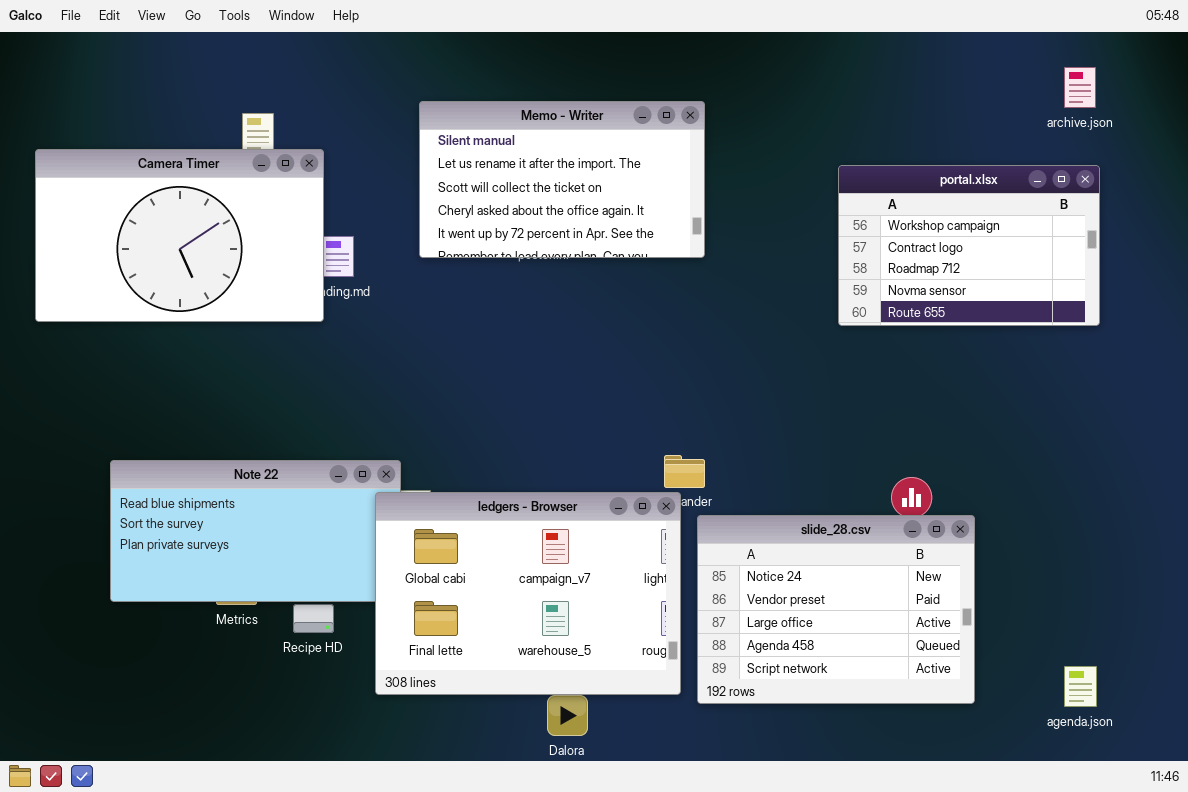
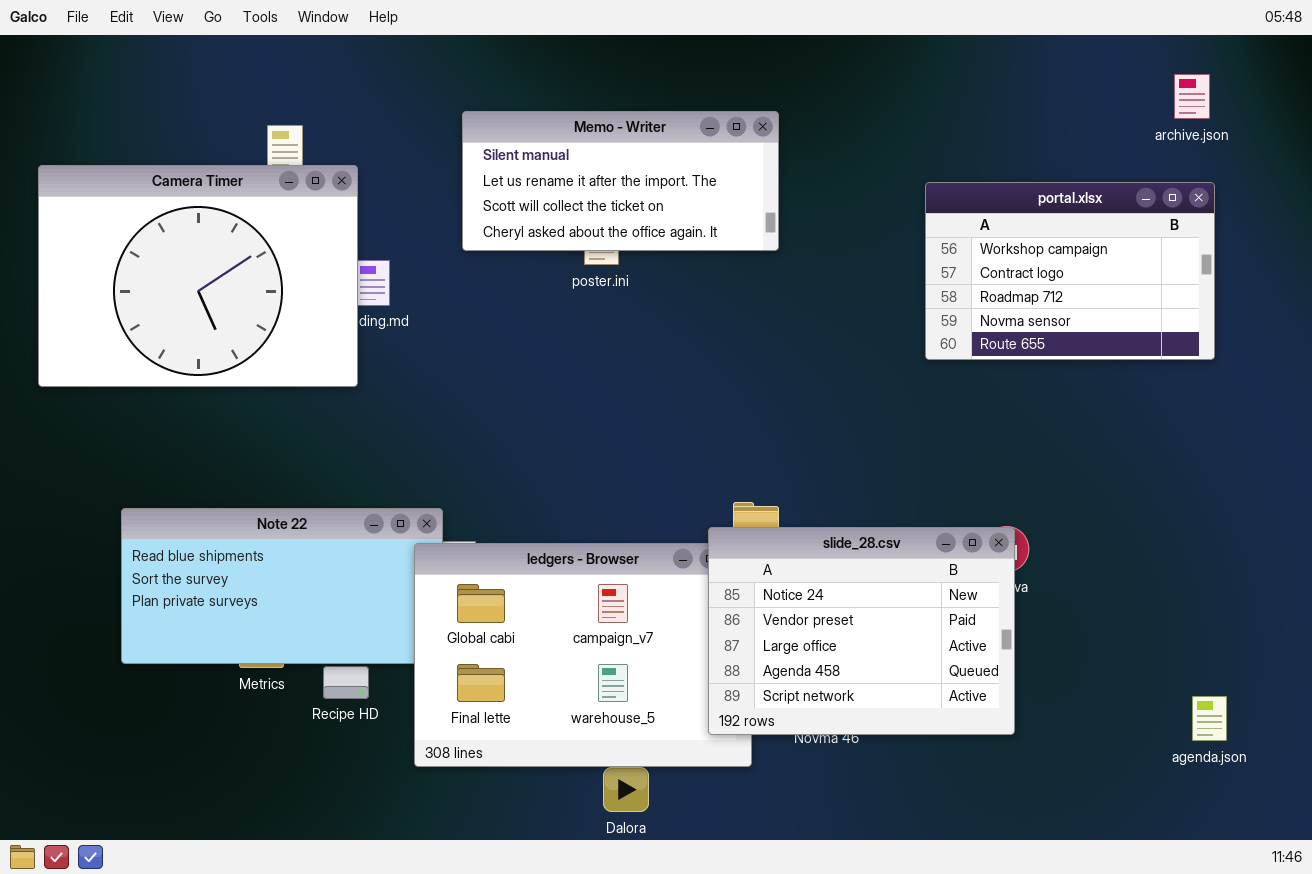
Memo - Writer: [419,101,705,258] -> [462,111,779,251], resized
Camera Timer: [35,149,324,322] -> [38,165,358,387], resized
slide_28.csv: [697,515,975,704] -> [708,527,1015,735], moved
agenda.json: [1064,666,1097,707] -> [1192,696,1227,741], moved

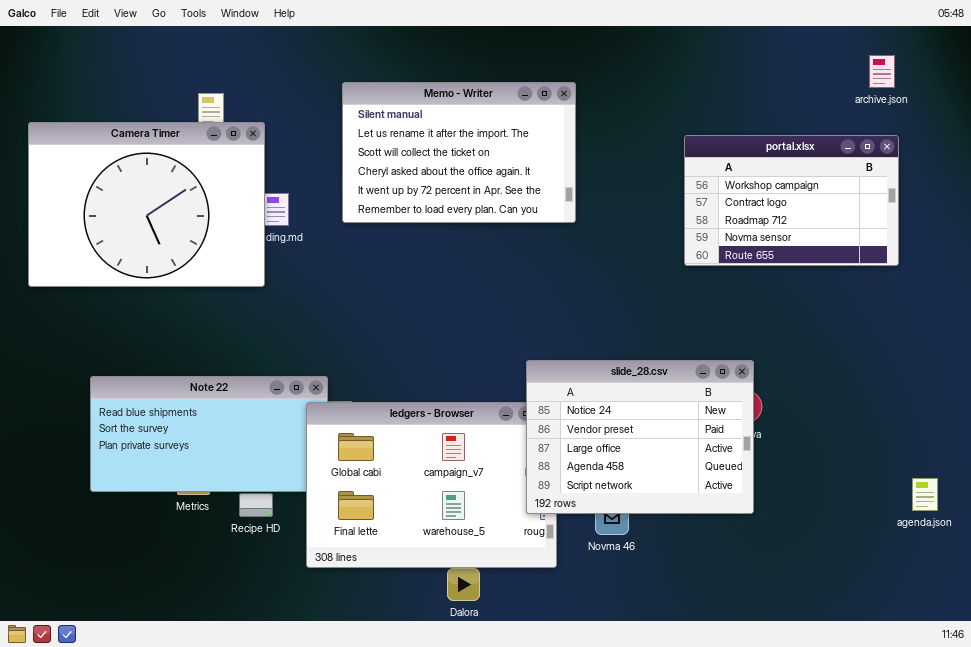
Memo - Writer: [462,111,779,251] -> [342,82,576,223], resized
slide_28.csv: [708,527,1015,735] -> [526,360,754,514], moved
agenda.json: [1192,696,1227,741] -> [912,478,938,511], moved

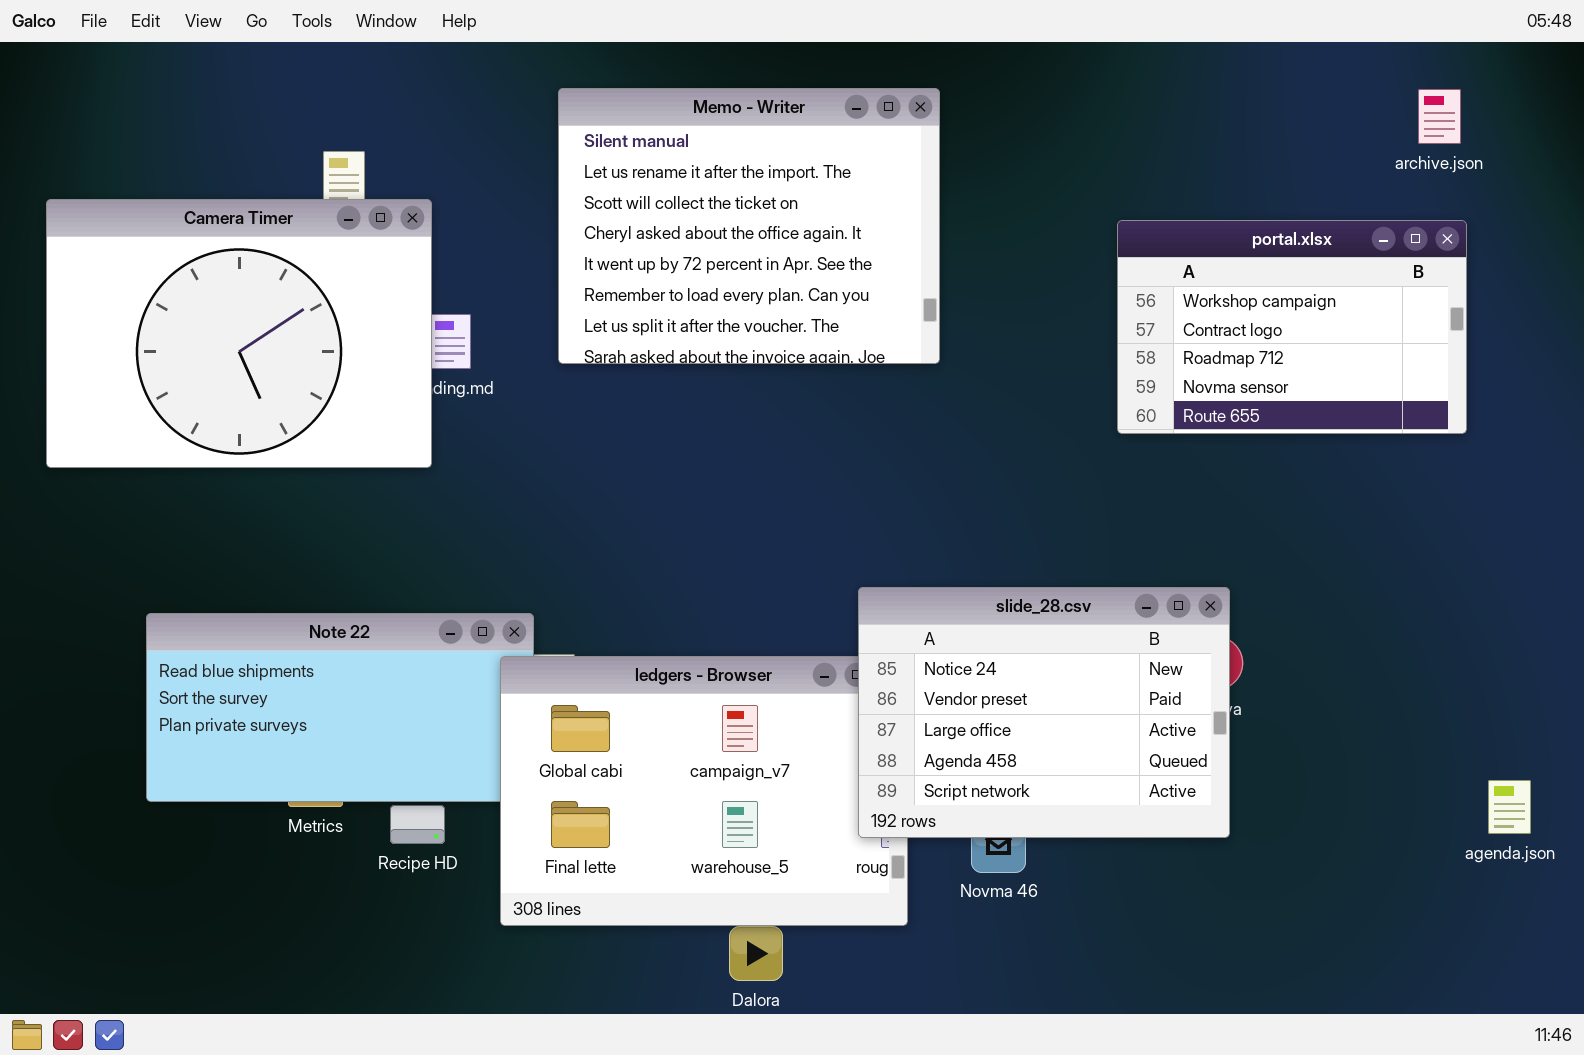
Memo - Writer: [342,82,576,223] -> [558,88,940,364], resized

